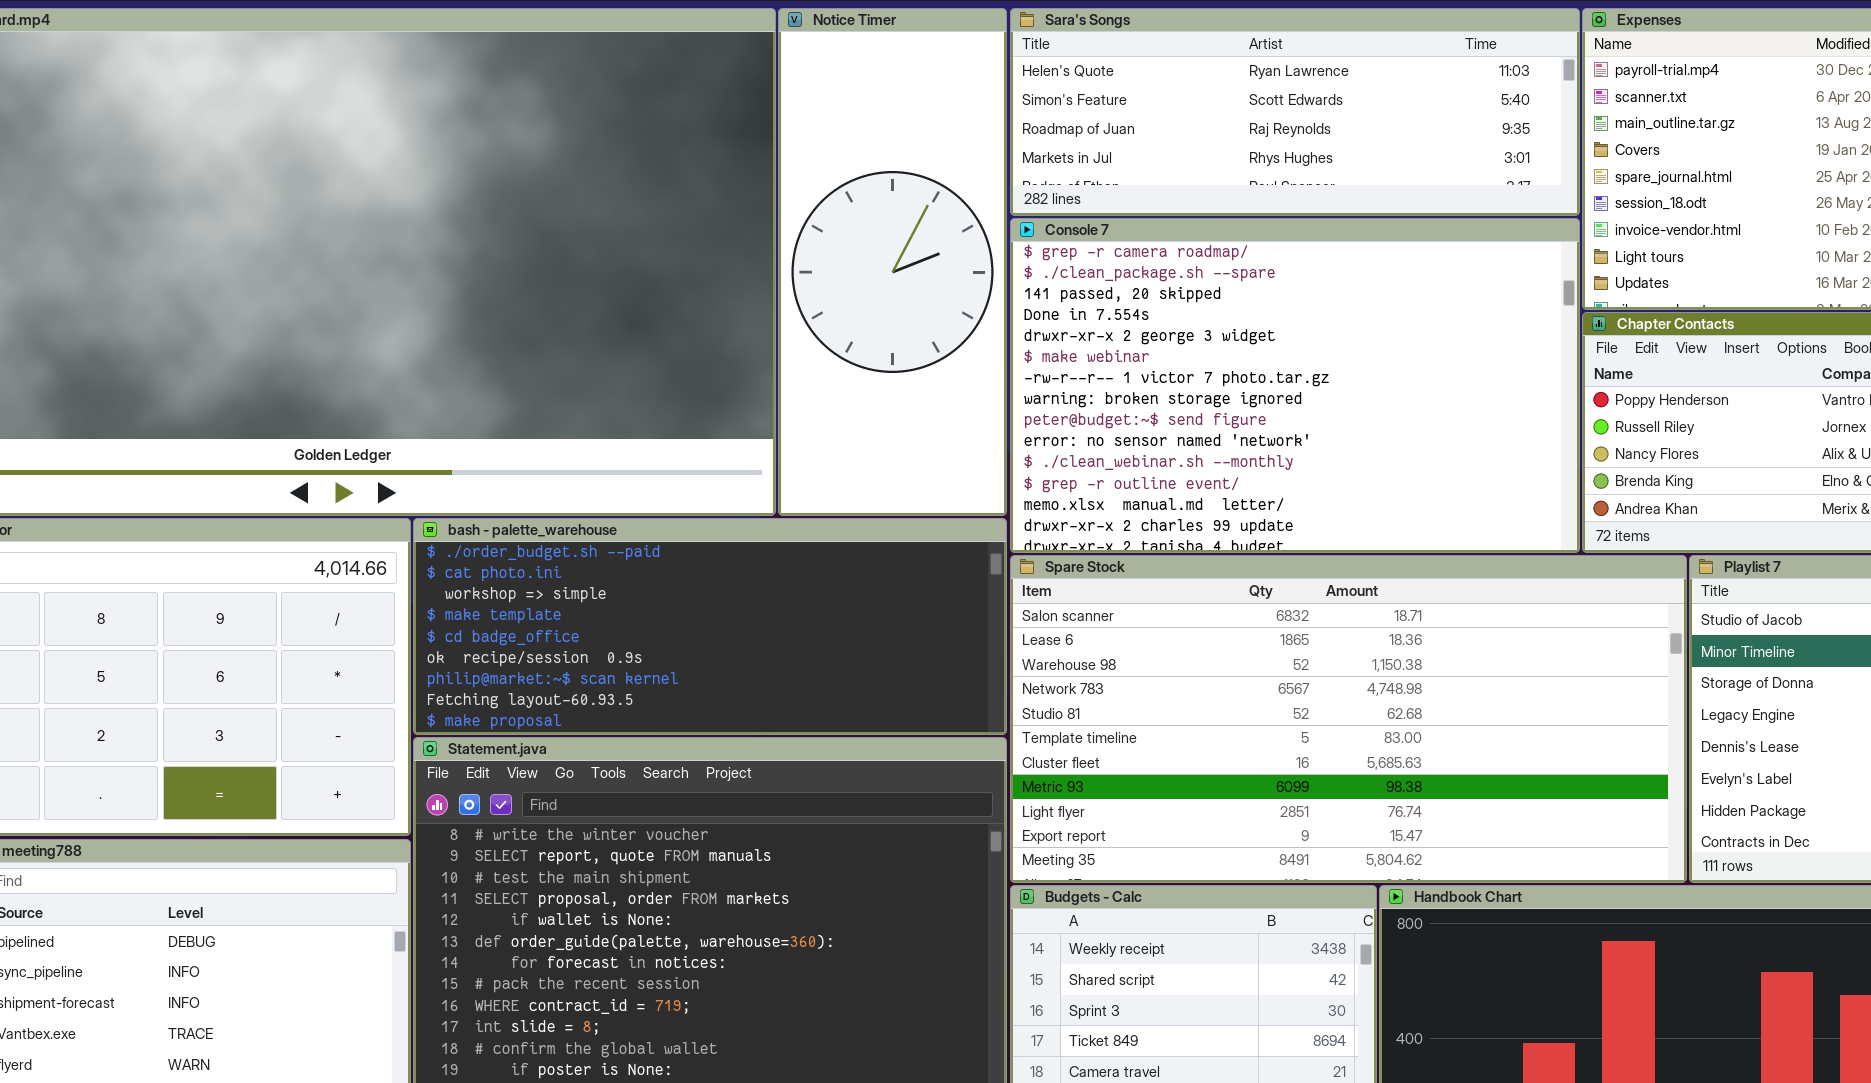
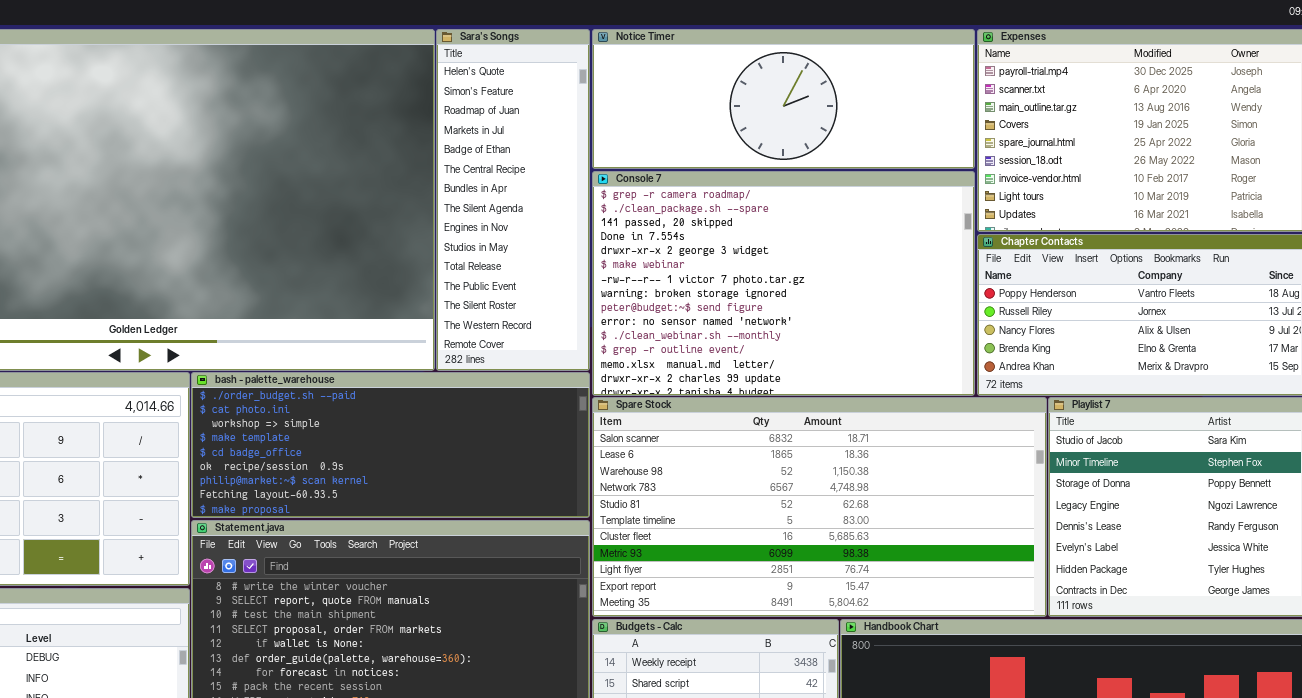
Notice Timer: [778,8,1007,516] -> [592,29,975,169], moved, resized
Sara's Songs: [1010,8,1580,216] -> [436,29,590,371], moved, resized

